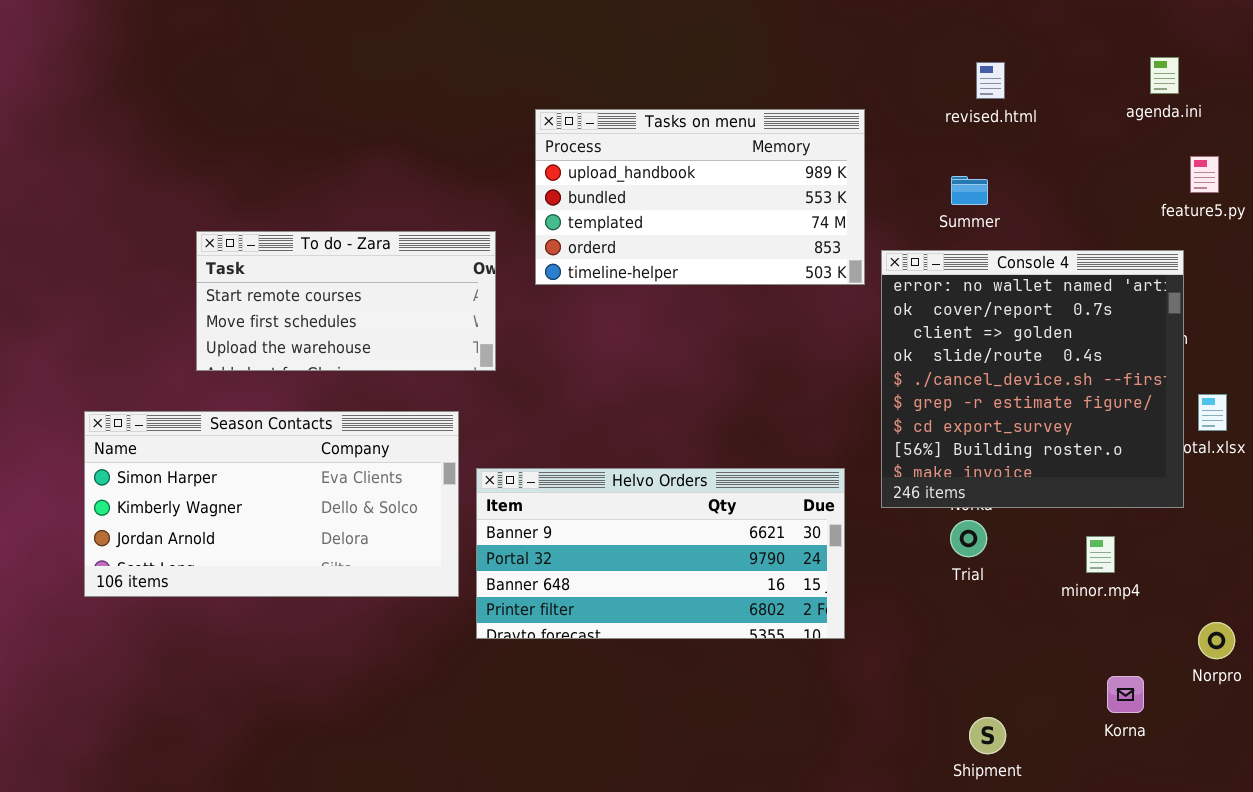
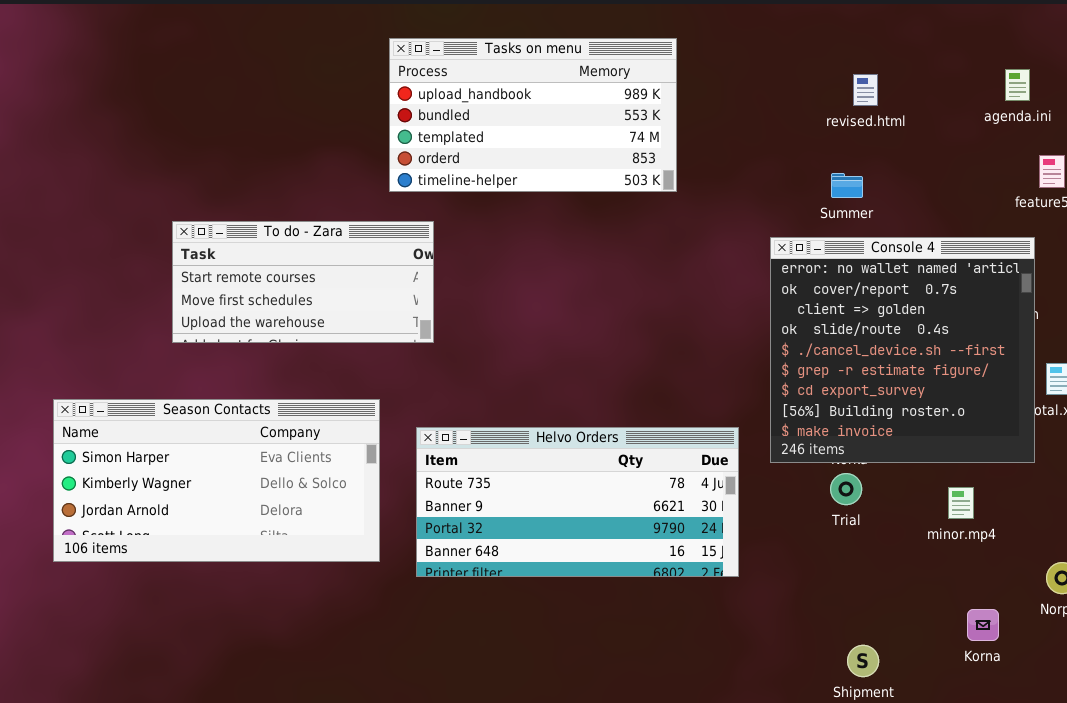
Tasks on menu: [535,109,865,285] -> [389,38,677,192], moved
Season Contacts: [84,411,459,597] -> [53,399,380,562], moved
Helvo Orders: [476,468,845,639] -> [416,427,739,577], scrolled up 1 row

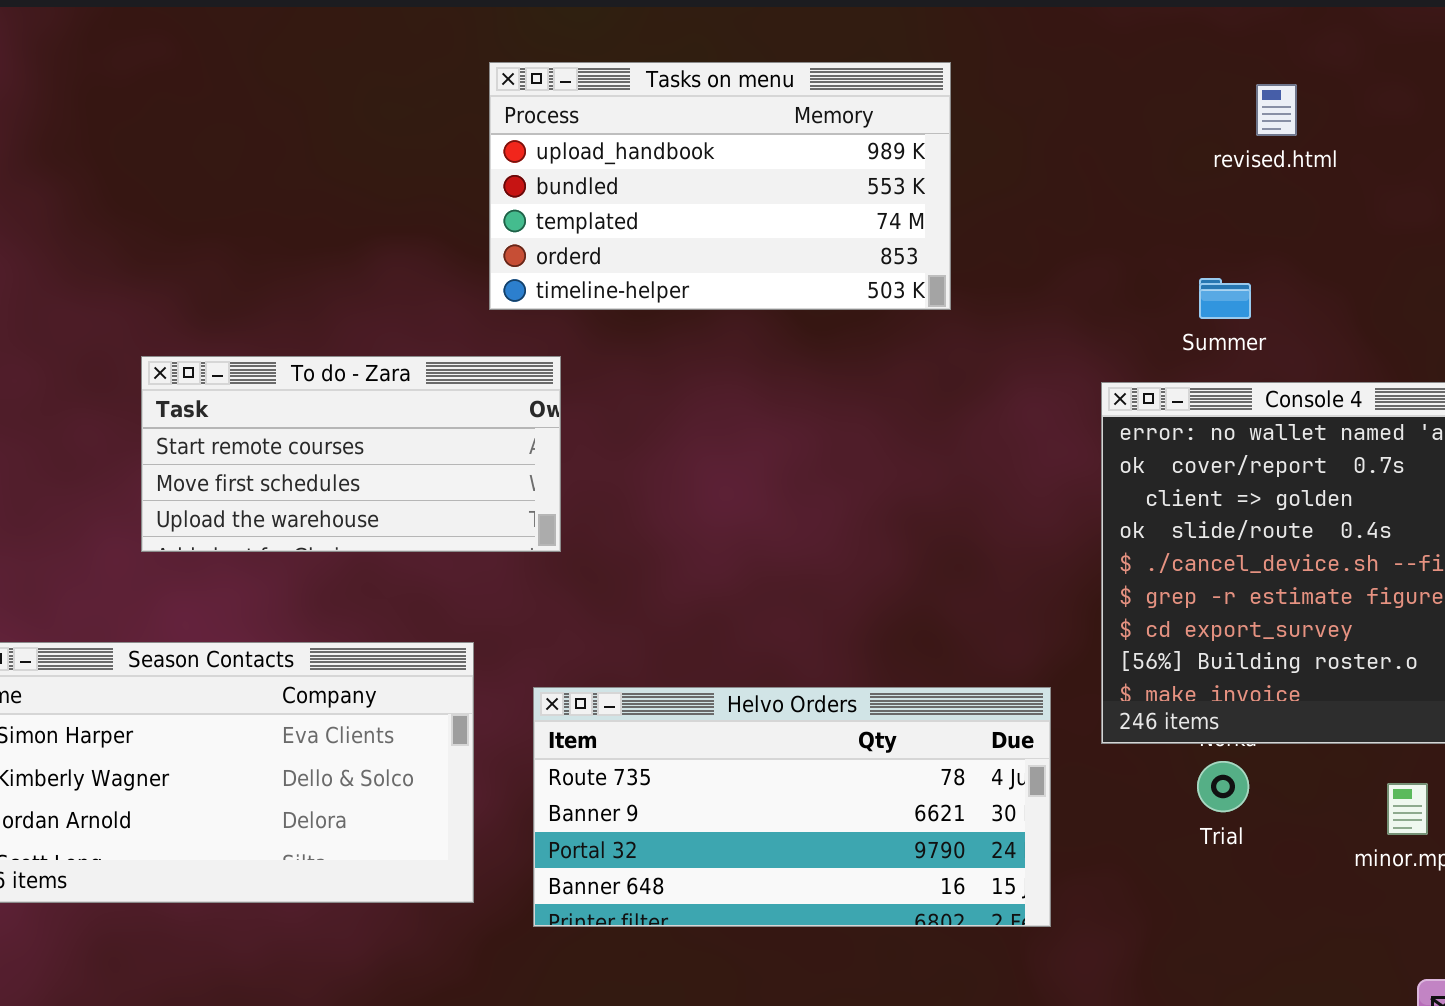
revised.html: [853,74,878,106] -> [1256,84,1297,136], moved

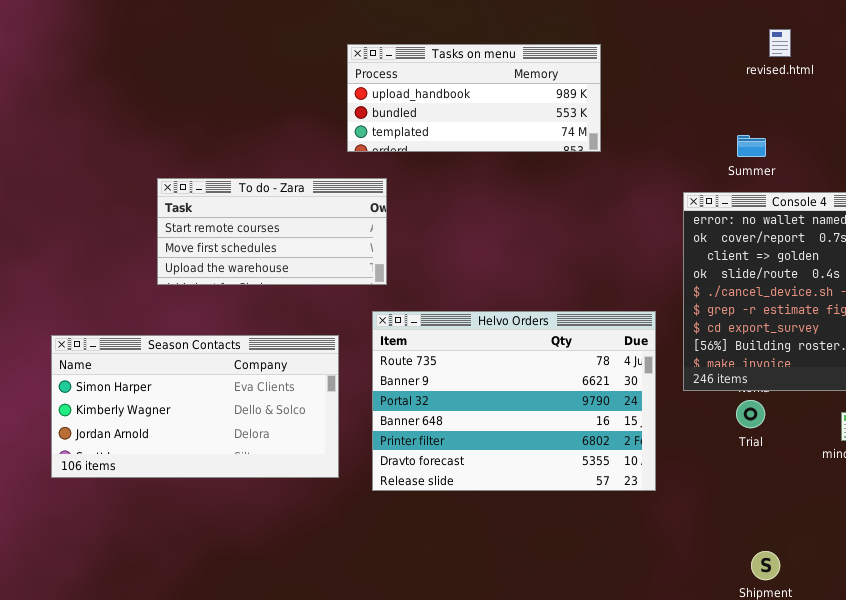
Tasks on menu: [489,62,951,310] -> [347,44,601,152], resized
Helvo Orders: [533,687,1051,927] -> [372,311,656,491], resized

